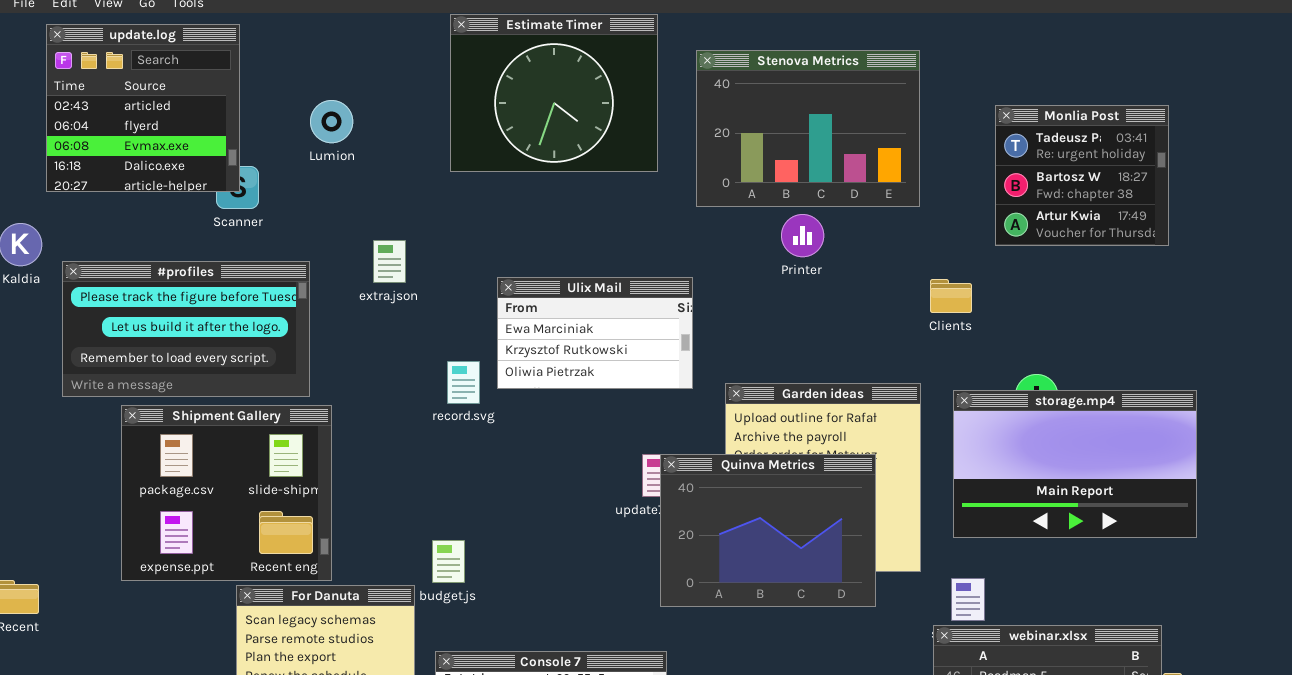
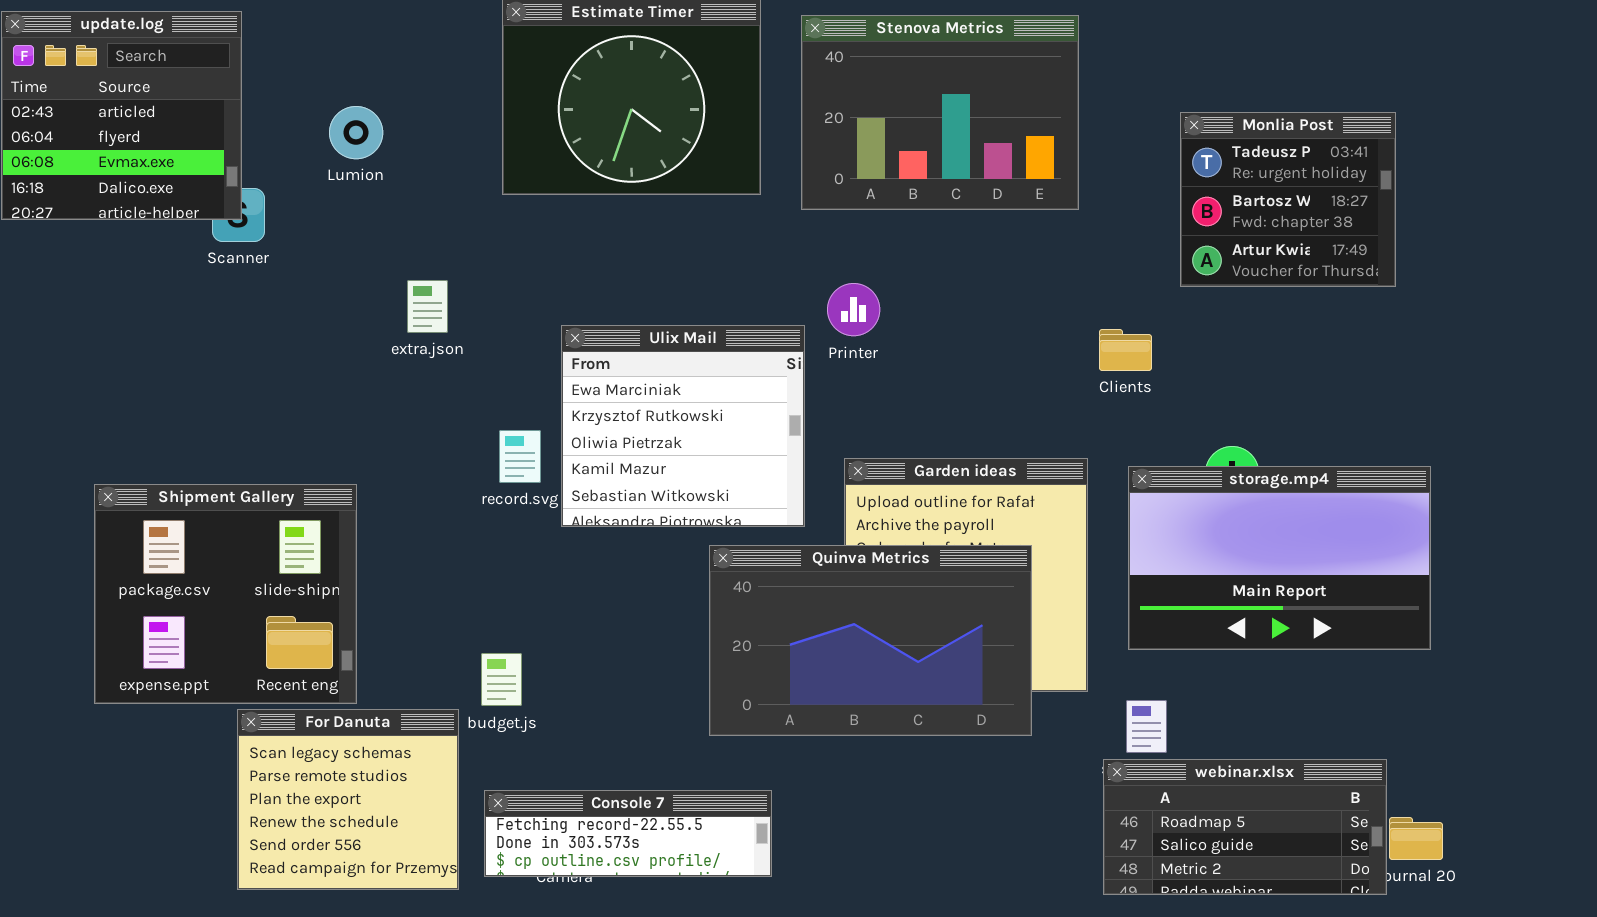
Stenova Metrics: [696,50,920,207] -> [801,15,1079,210], moved
Printer: [781,214,824,257] -> [827,283,880,336], moved
#profiles: [62,261,310,397] -> none, closed
Ulix Mail: [497,277,693,389] -> [561,325,805,527], resized
Quinva Metrics: [660,454,876,607] -> [709,545,1032,736], resized

